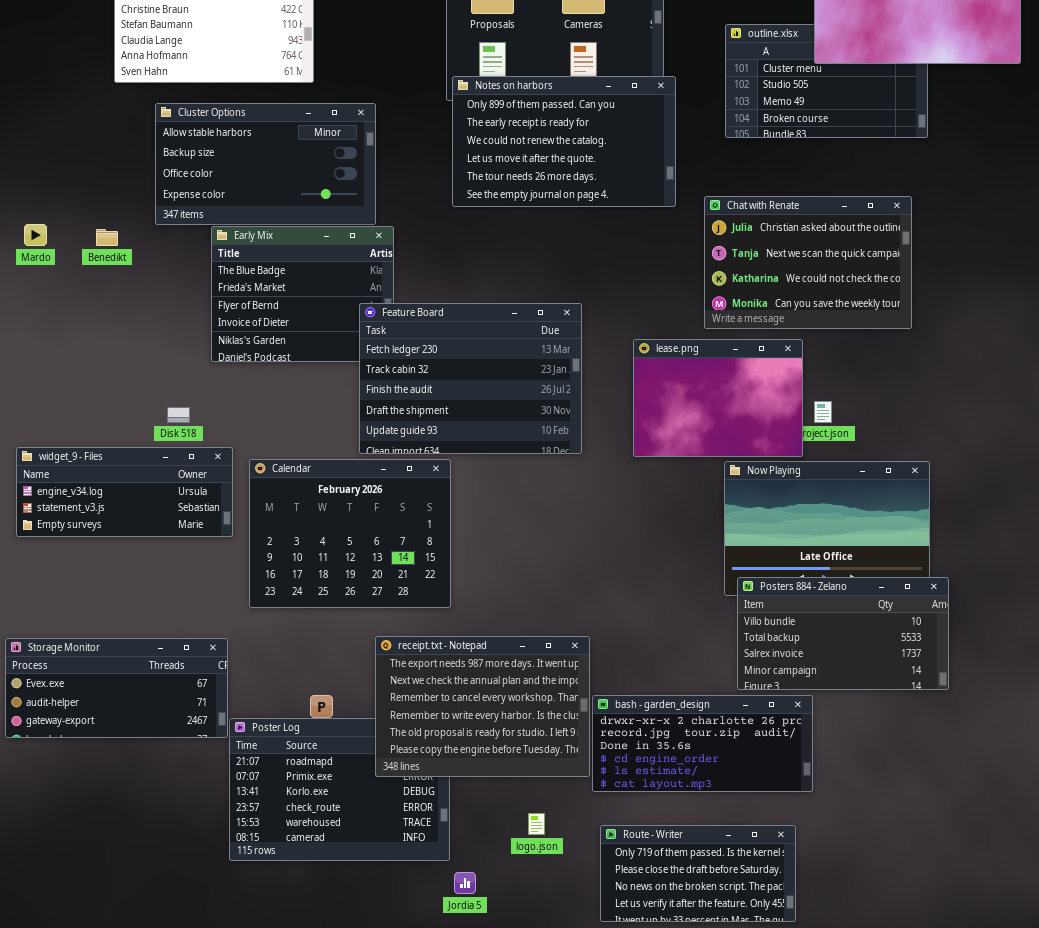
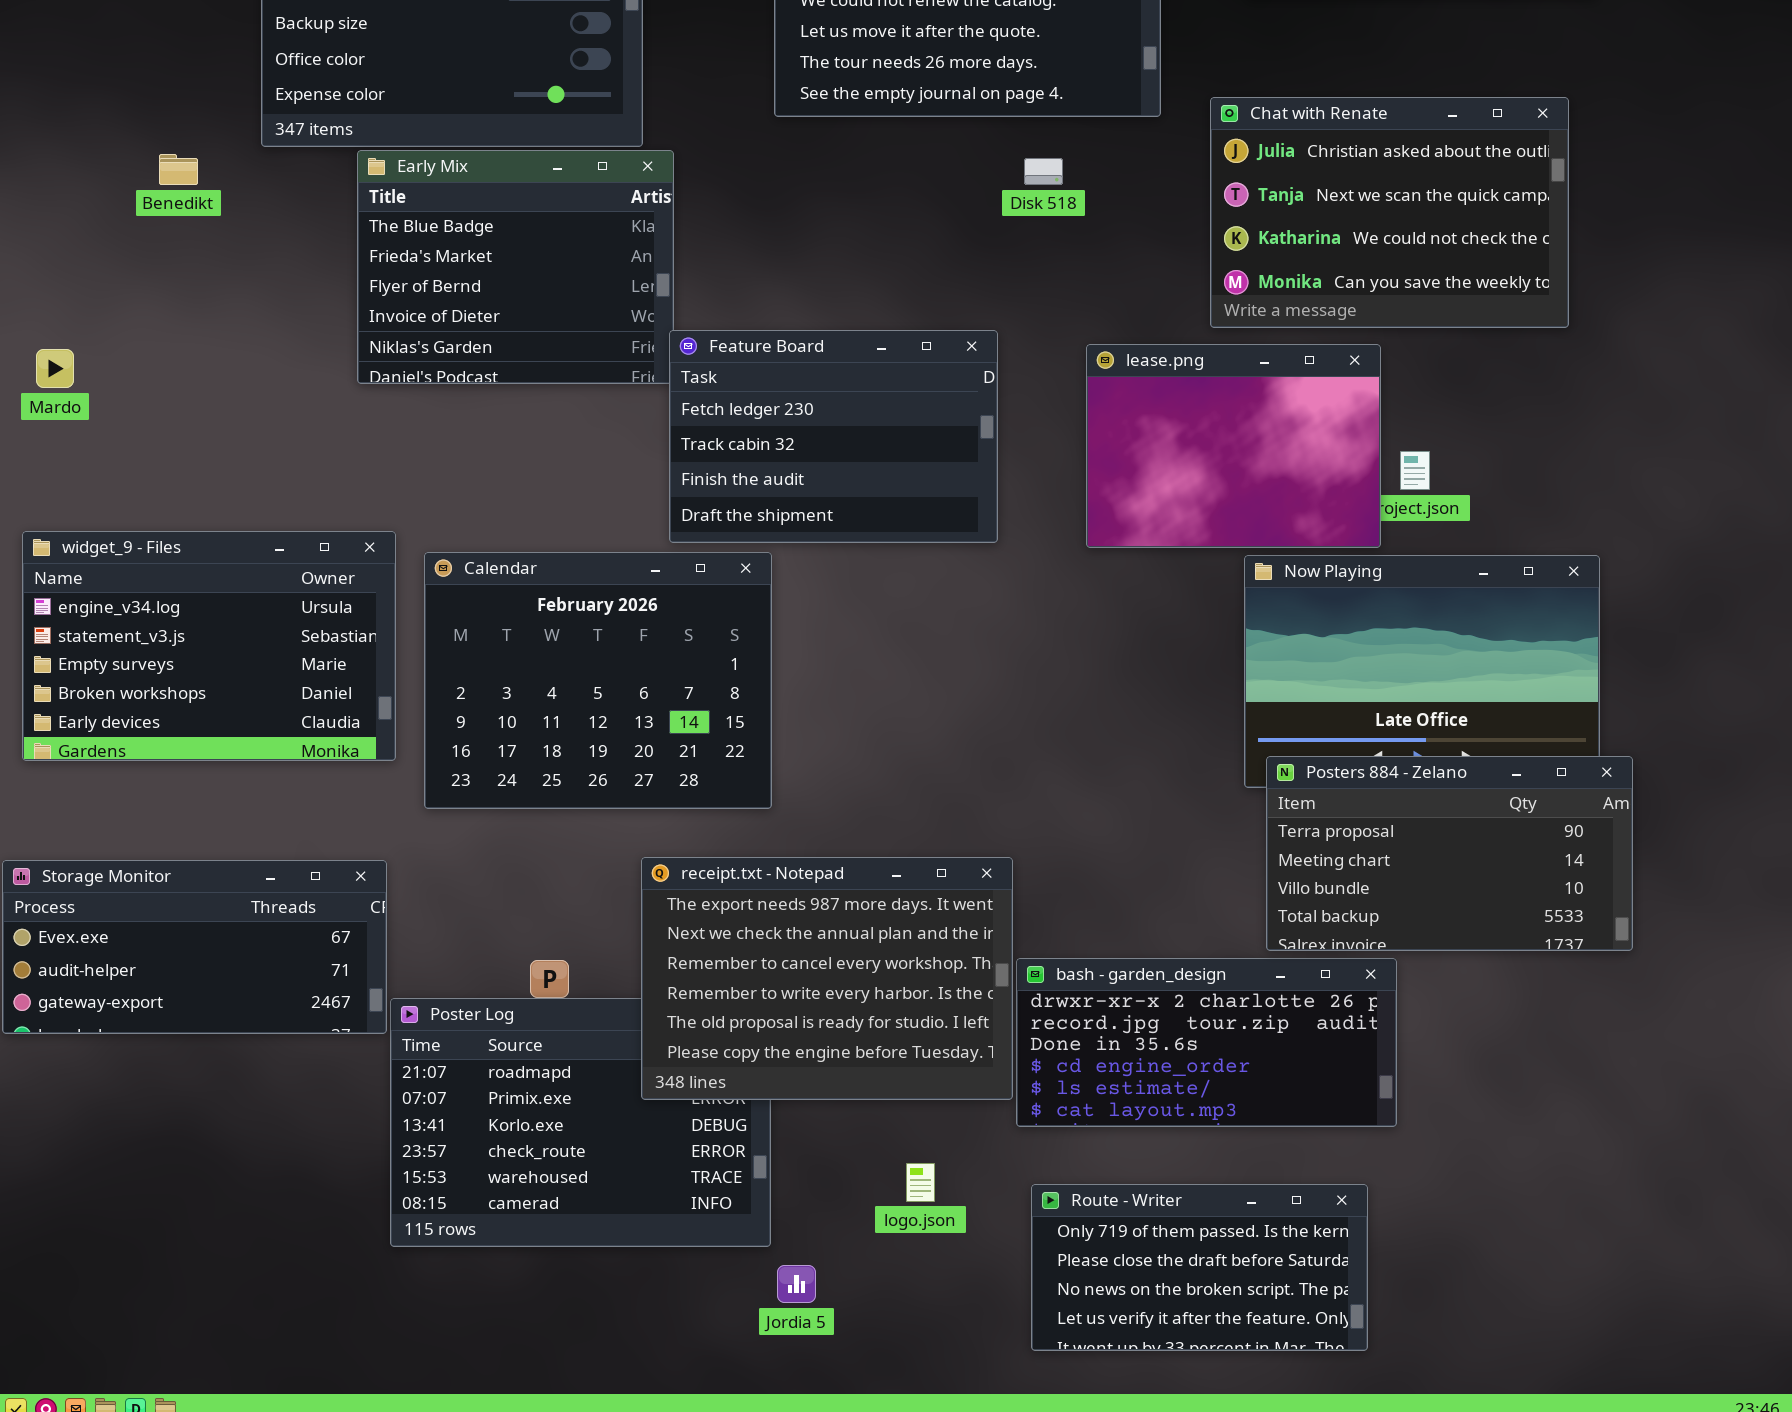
Mardo: [24,224,47,246] -> [36,349,74,388], moved
Feature Board: [359,303,582,454] -> [669,330,998,543], resized
Disk 518: [167,407,190,423] -> [1024,158,1063,185], moved
widget_9 - Files: [16,447,233,537] -> [22,531,396,761], resized
Posters 884 - Zelano: [737,577,949,690] -> [1266,756,1633,951], scrolled up 2 rows

